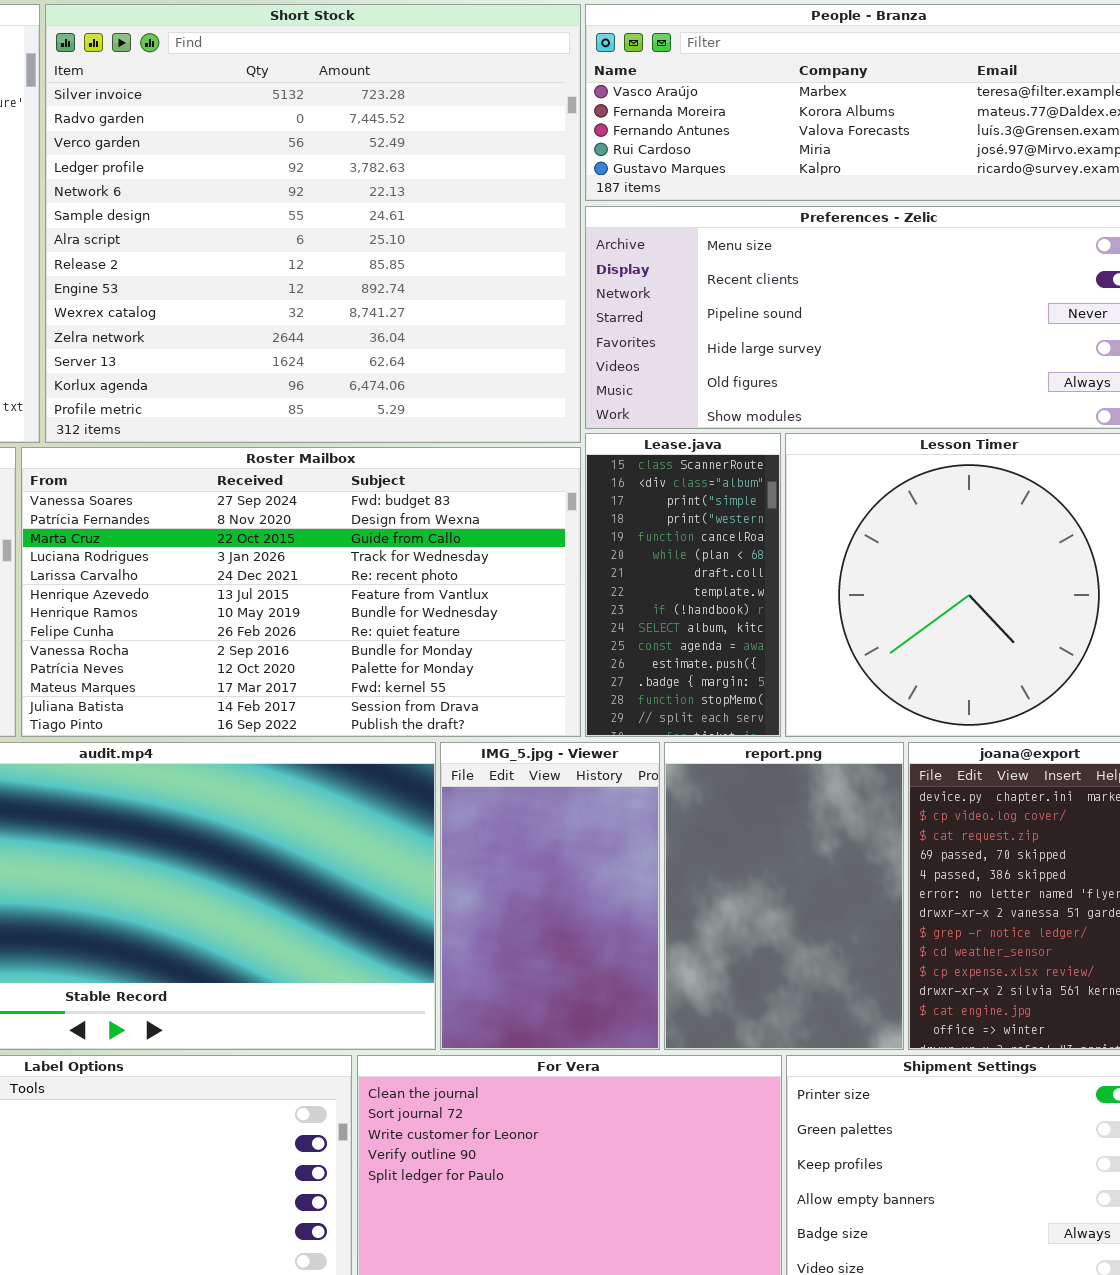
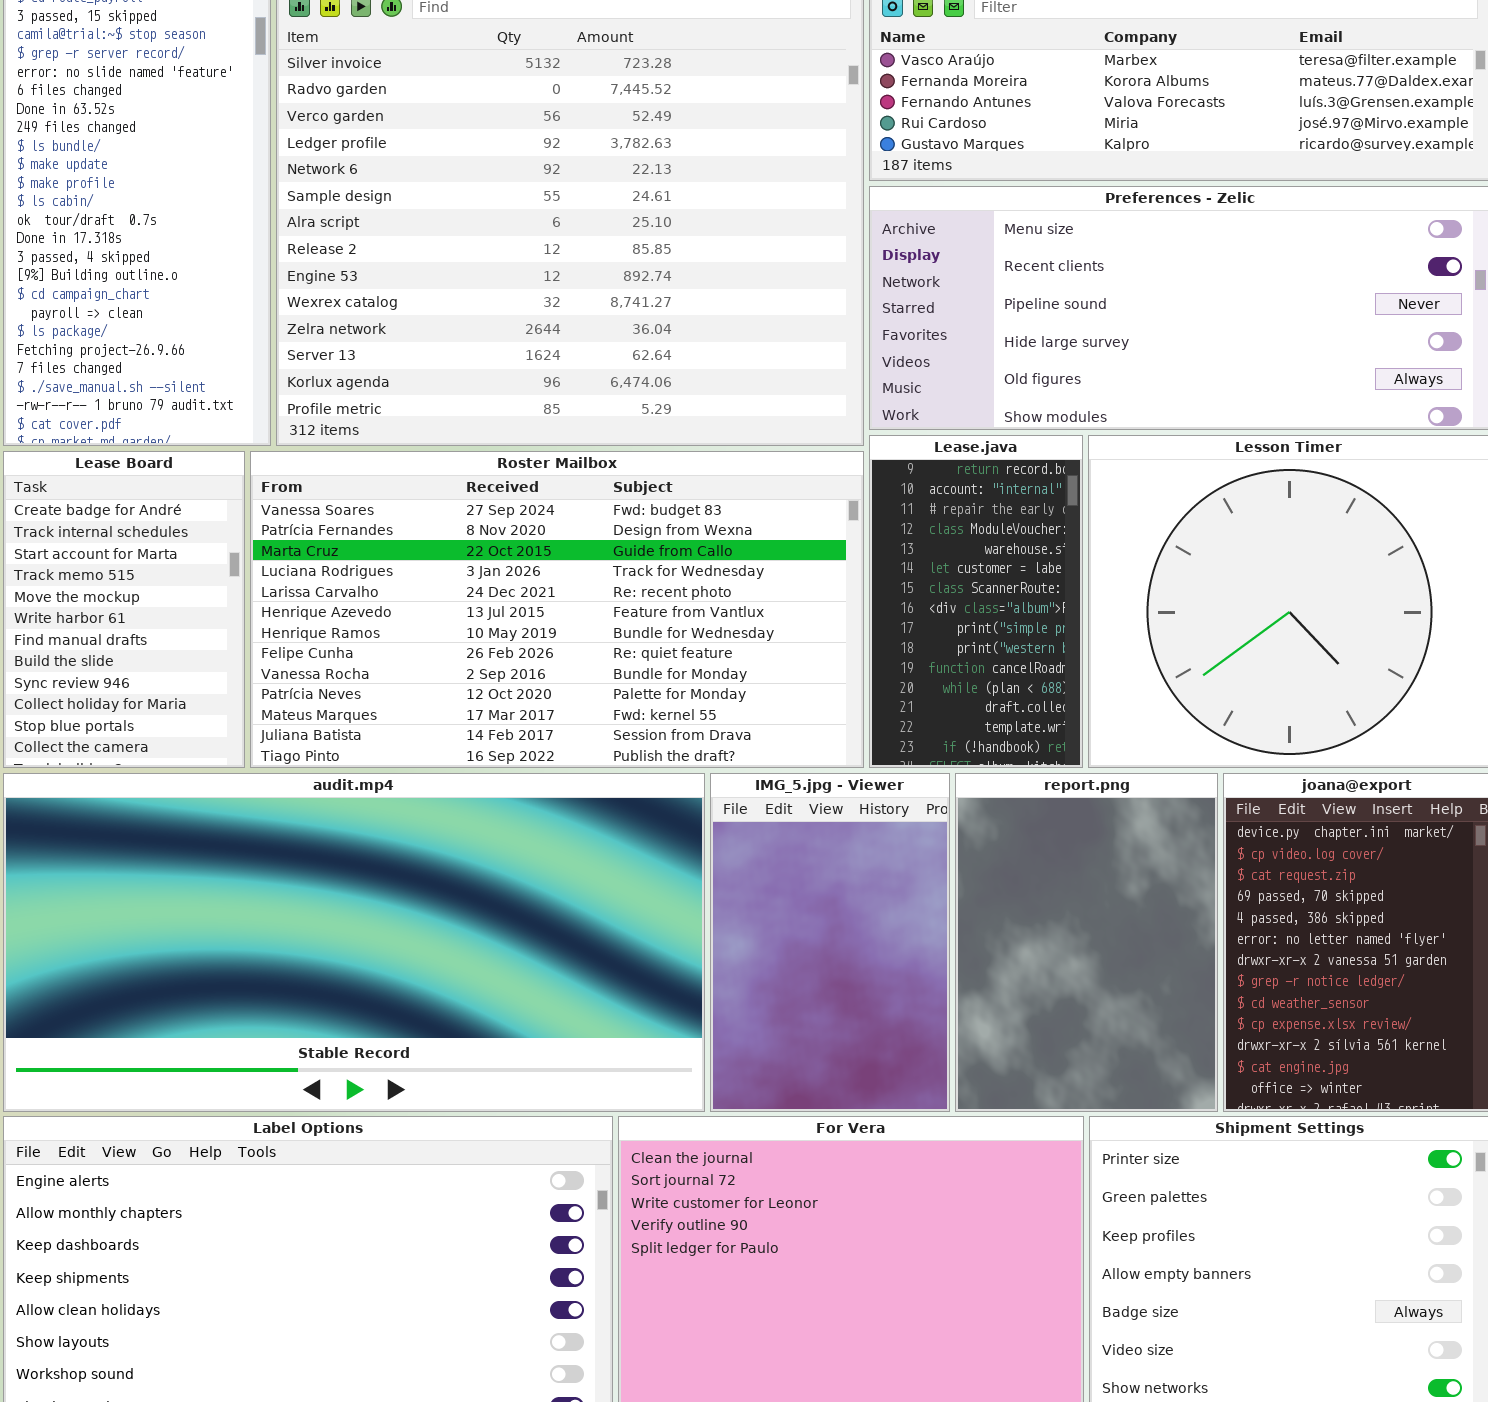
Lease.java: [585,433,781,737] -> [869,435,1083,768], scrolled up 6 rows

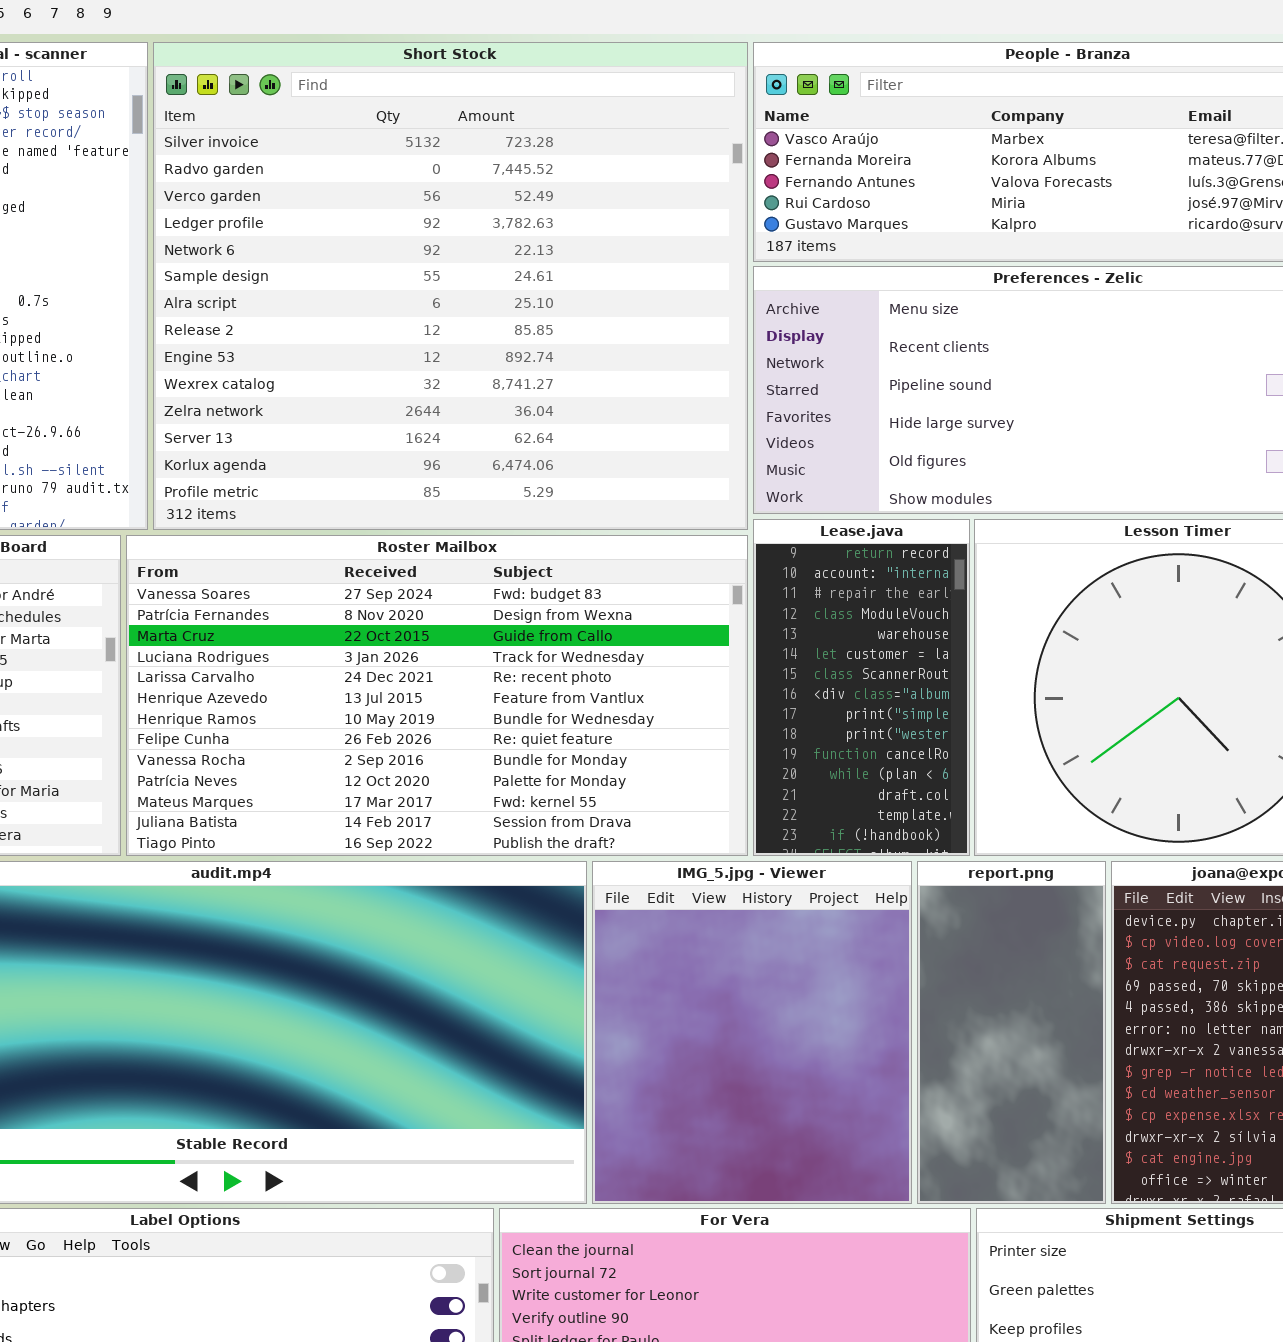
IMG_5.jpg - Viewer: [710,773,950,1112] -> [592,861,912,1204], resized
report.png: [955,773,1218,1112] -> [917,861,1106,1204], resized

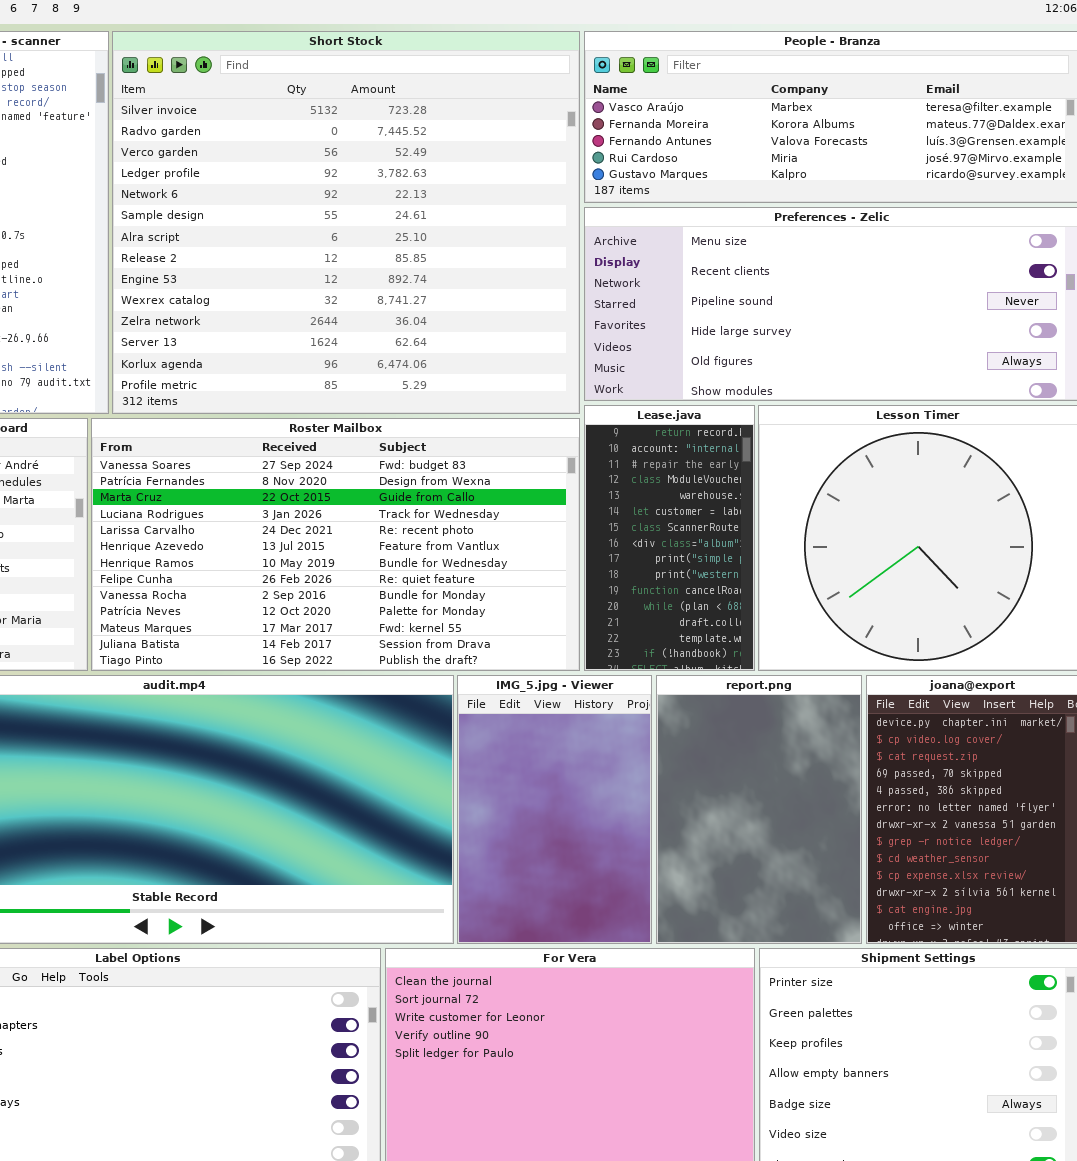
IMG_5.jpg - Viewer: [592,861,912,1204] -> [457,675,652,944], resized
report.png: [917,861,1106,1204] -> [656,675,862,944], resized

